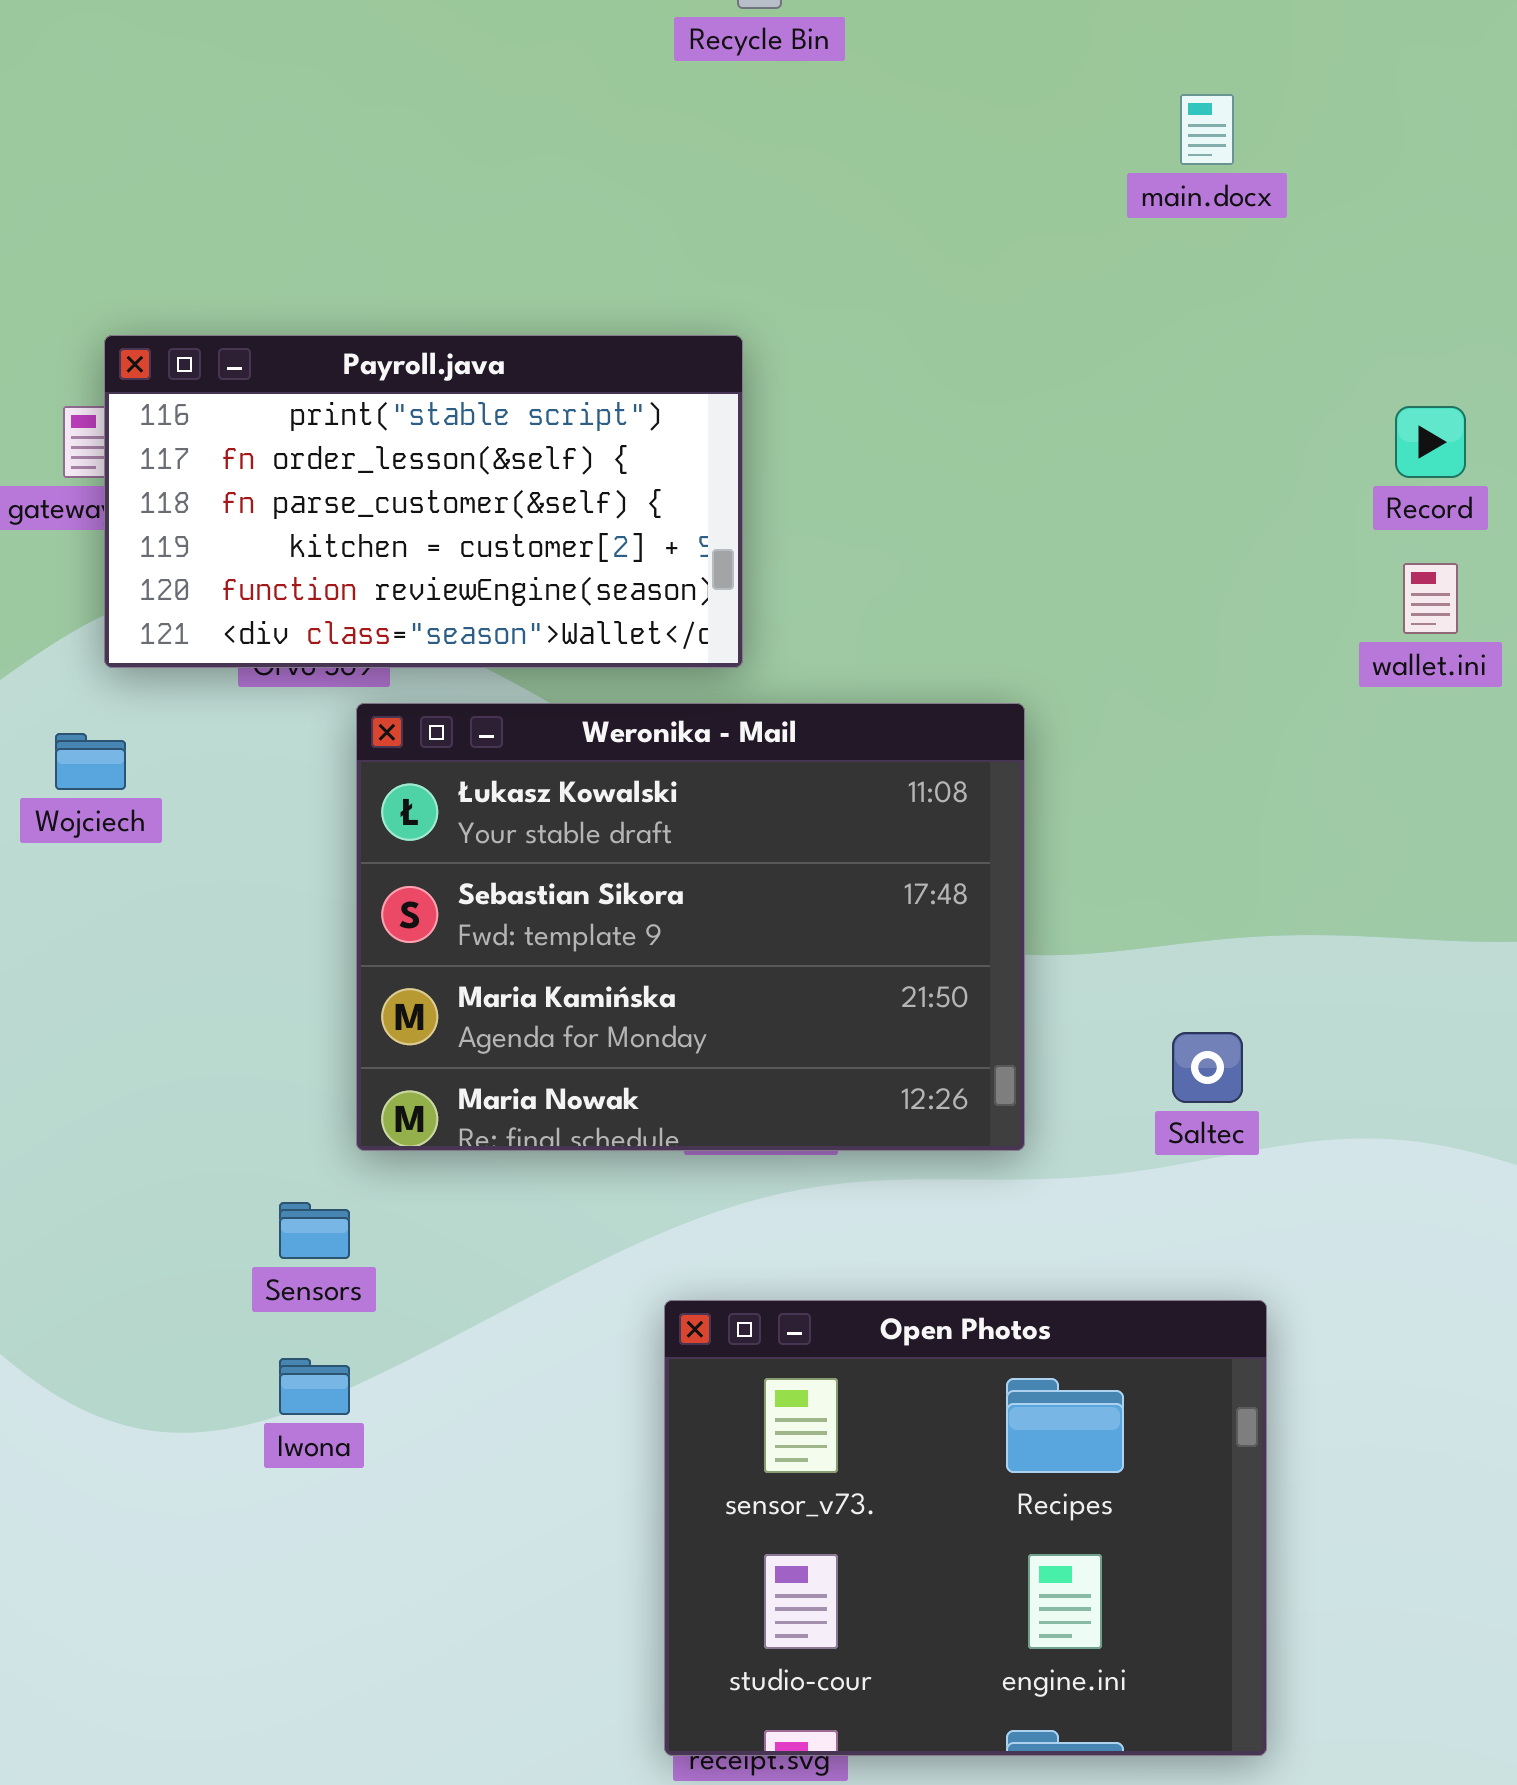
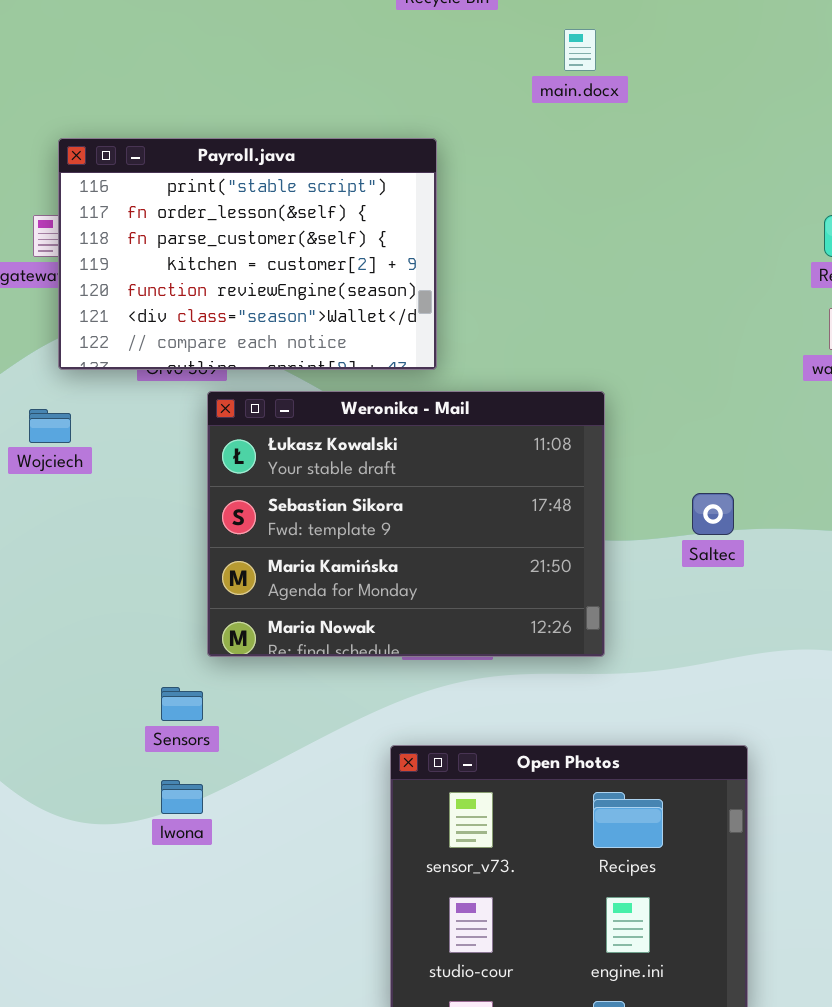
main.docx: [1180,94,1234,165] -> [564,29,596,71], moved
Payroll.java: [104,335,743,668] -> [58,138,437,370], resized
Saltec: [1172,1032,1243,1103] -> [692,493,734,535], moved

